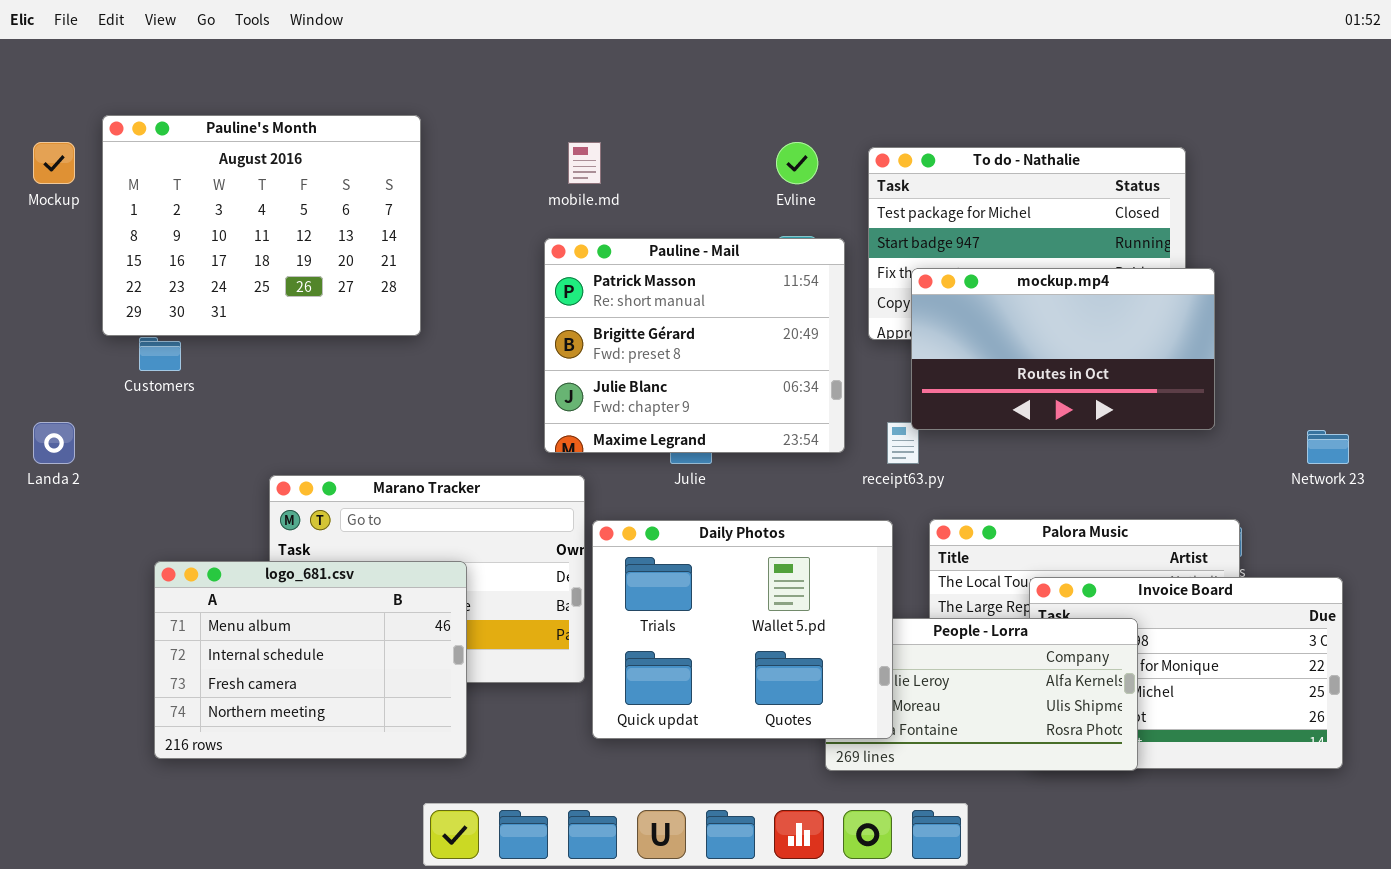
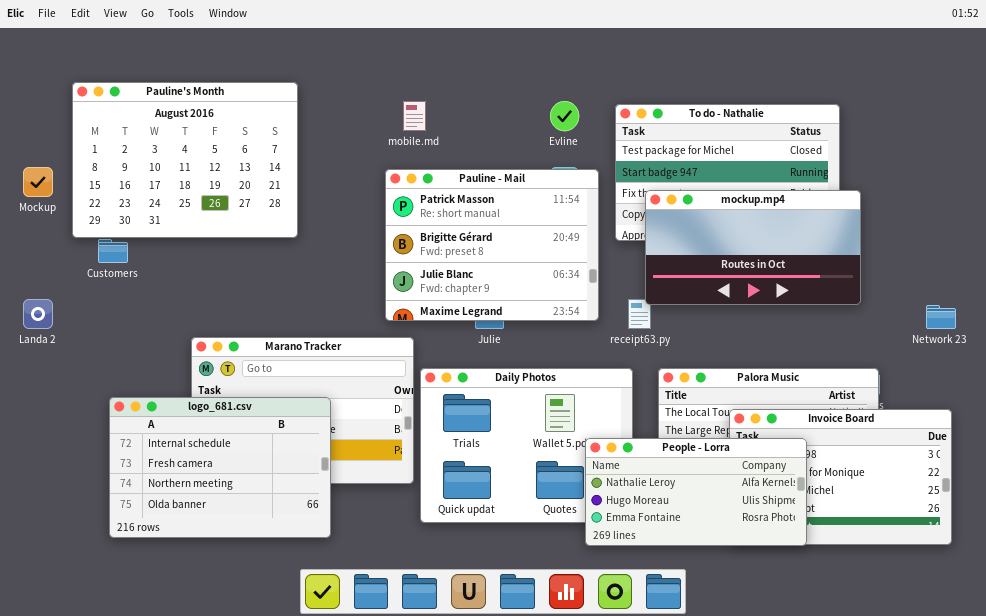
Mockup: [33,142,75,184] -> [23,167,53,197], moved
logo_681.csv: [154,561,467,759] -> [109,397,331,538], scrolled down 1 row
People - Lorra: [825,618,1138,771] -> [585,438,807,546], raised

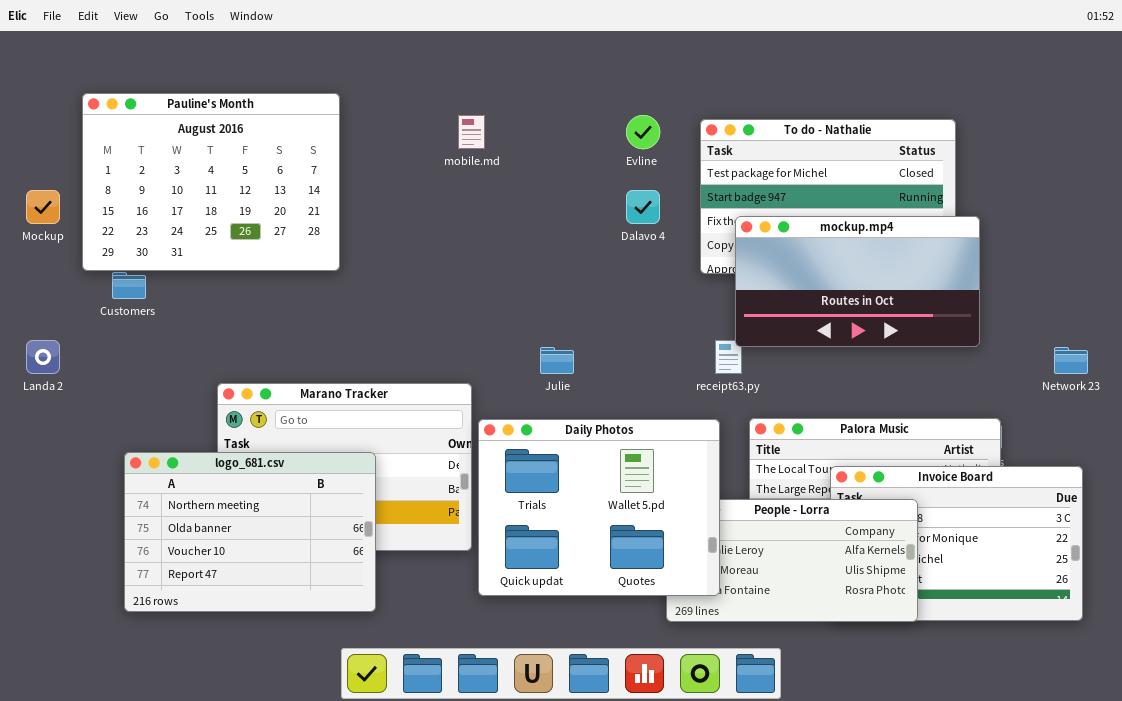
Pauline - Mail: [385,169,599,321] -> none, closed
Daily Photos: [420,368,633,523] -> [478,419,720,596], raised
logo_681.csv: [109,397,331,538] -> [124,452,376,612], scrolled down 2 rows

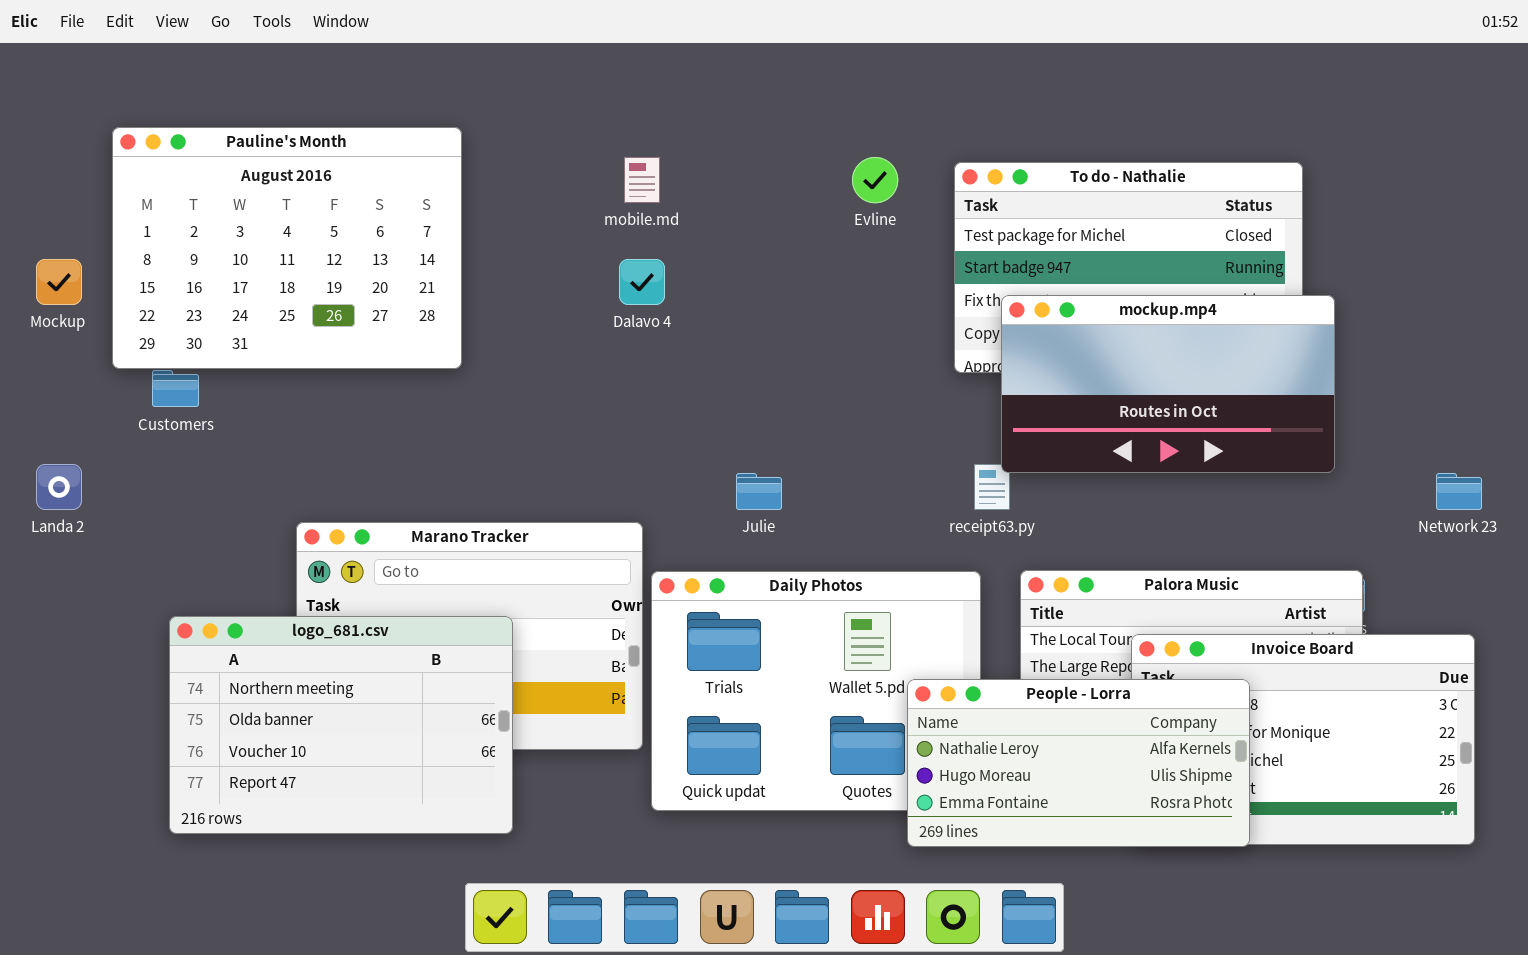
Dalavo 4: [626,190,660,224] -> [619,259,665,305], moved
People - Lorra: [666,499,918,622] -> [907,679,1250,847], raised

